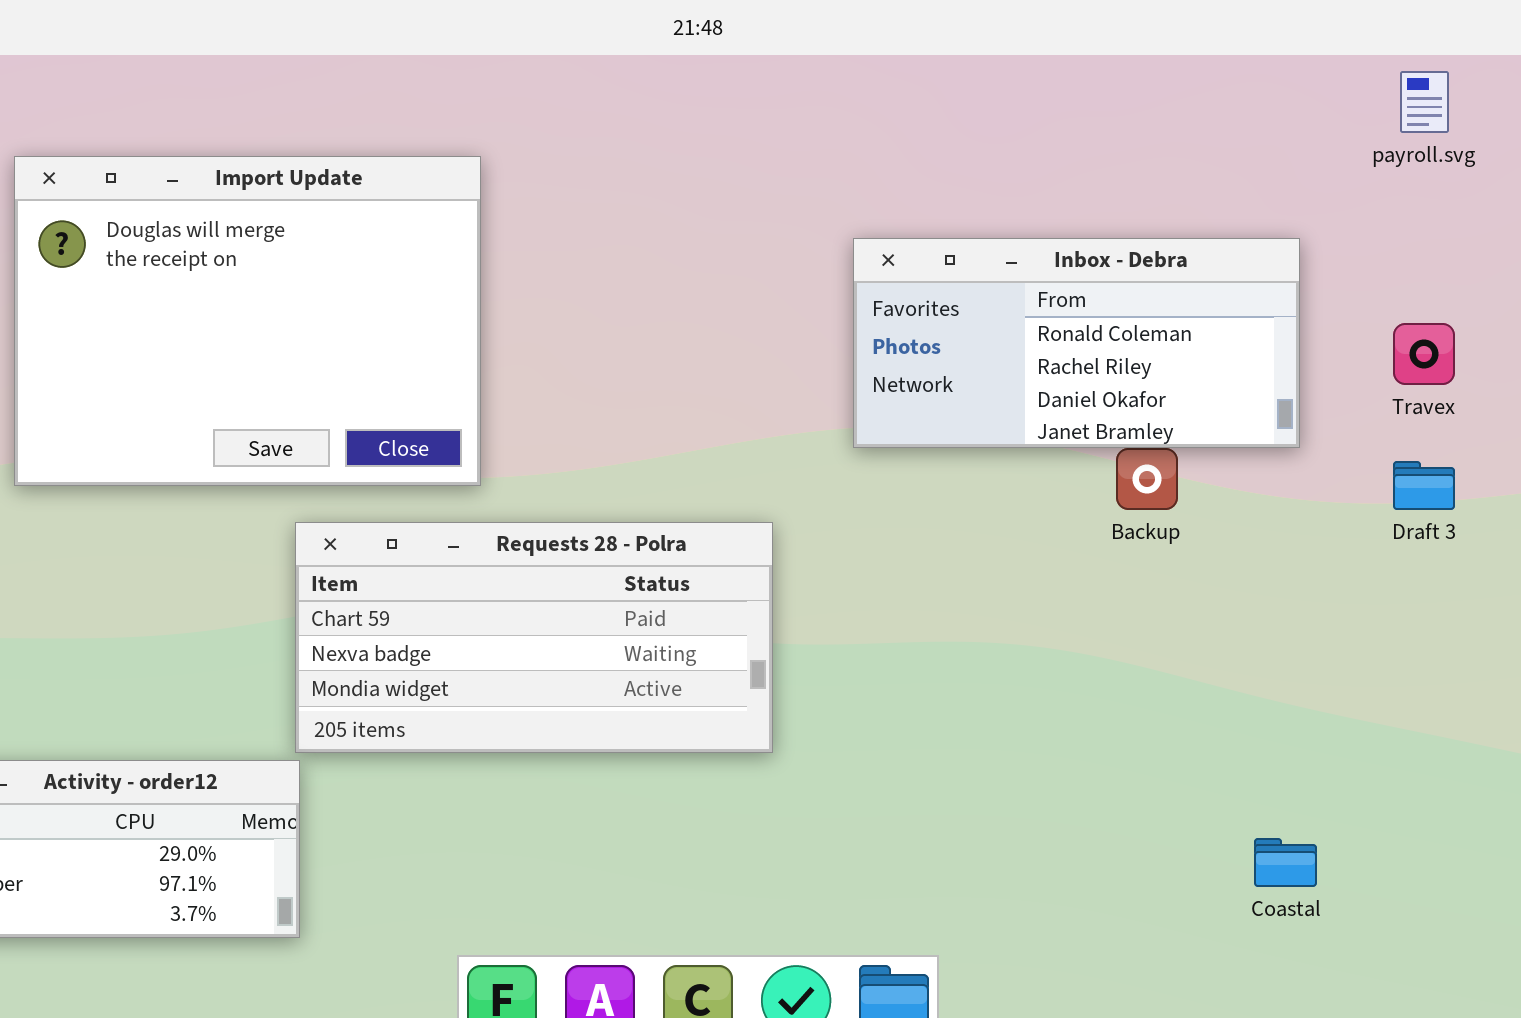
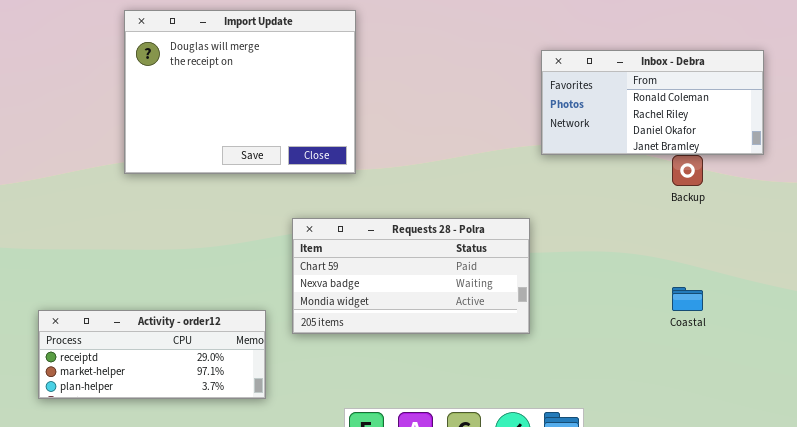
Requests 28 - Polra: [295,522,773,753] -> [292,218,530,334], moved
Coastal: [1254,838,1317,887] -> [672,287,703,311], moved

